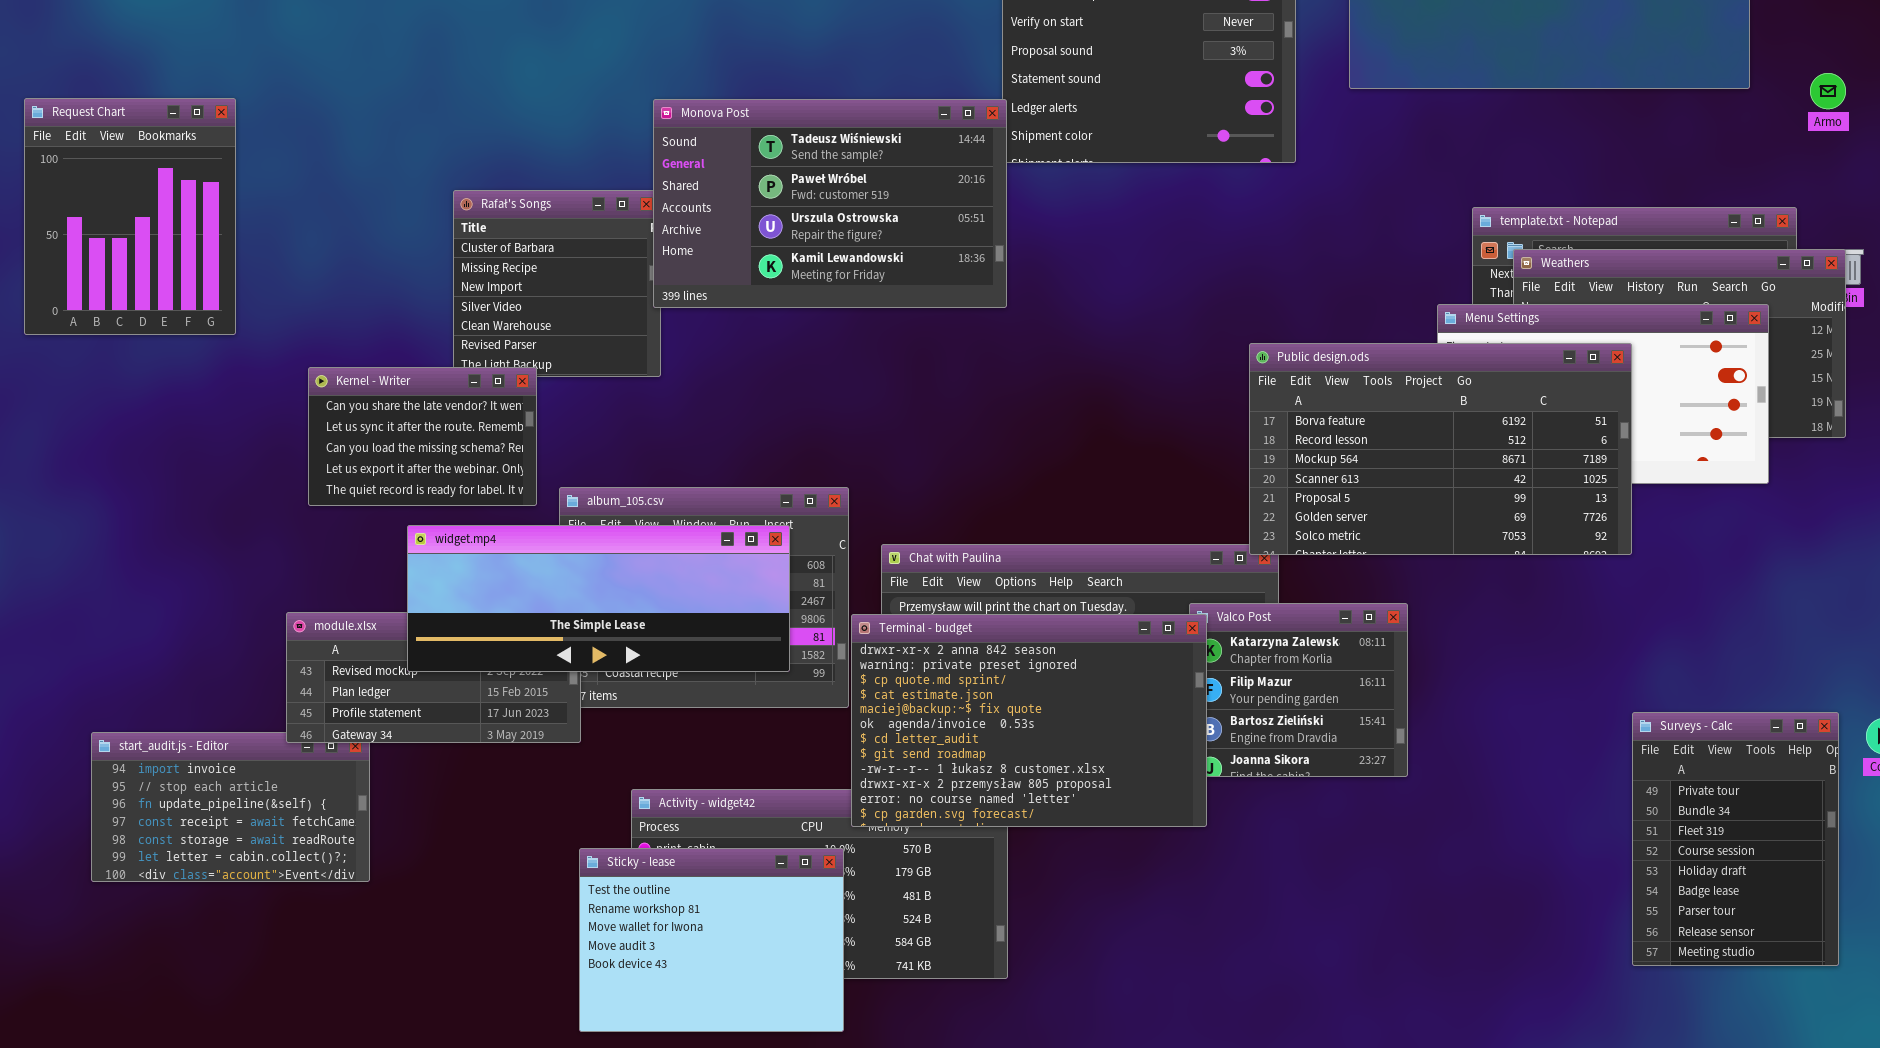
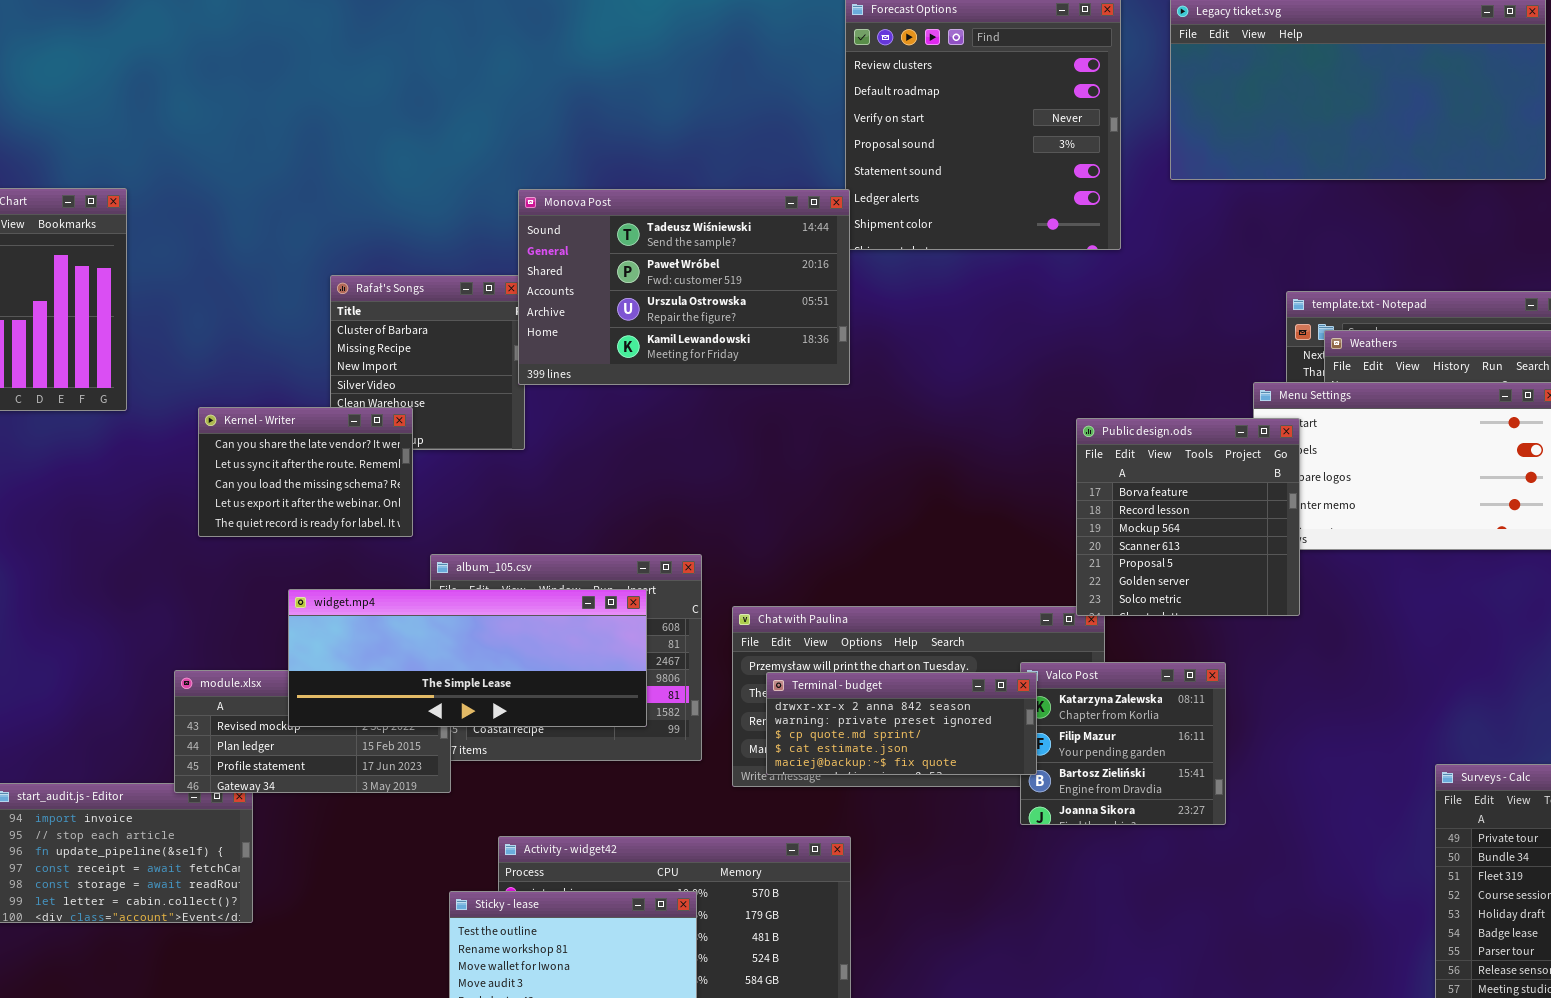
Public design.ods: [1249,343,1632,555] -> [1076,418,1300,616], resized
Kernel - Writer: [308,367,537,506] -> [198,407,413,537], moved
Terminal - budget: [851,614,1207,827] -> [766,672,1037,775], resized

